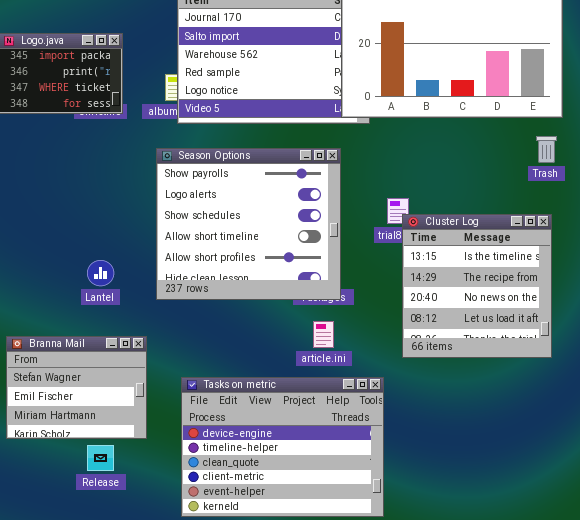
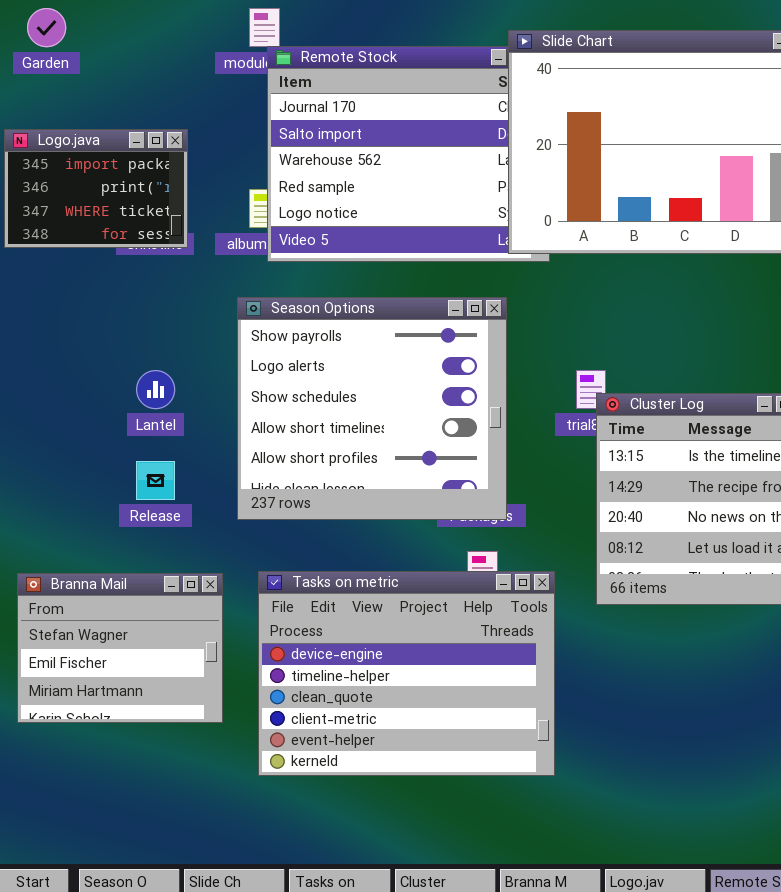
Lantel: [87,260,114,286] -> [136,370,175,409], moved
Tasks on metric: [181,377,384,517] -> [258,571,555,776], moved
Release: [87,445,114,471] -> [136,461,175,500], moved

